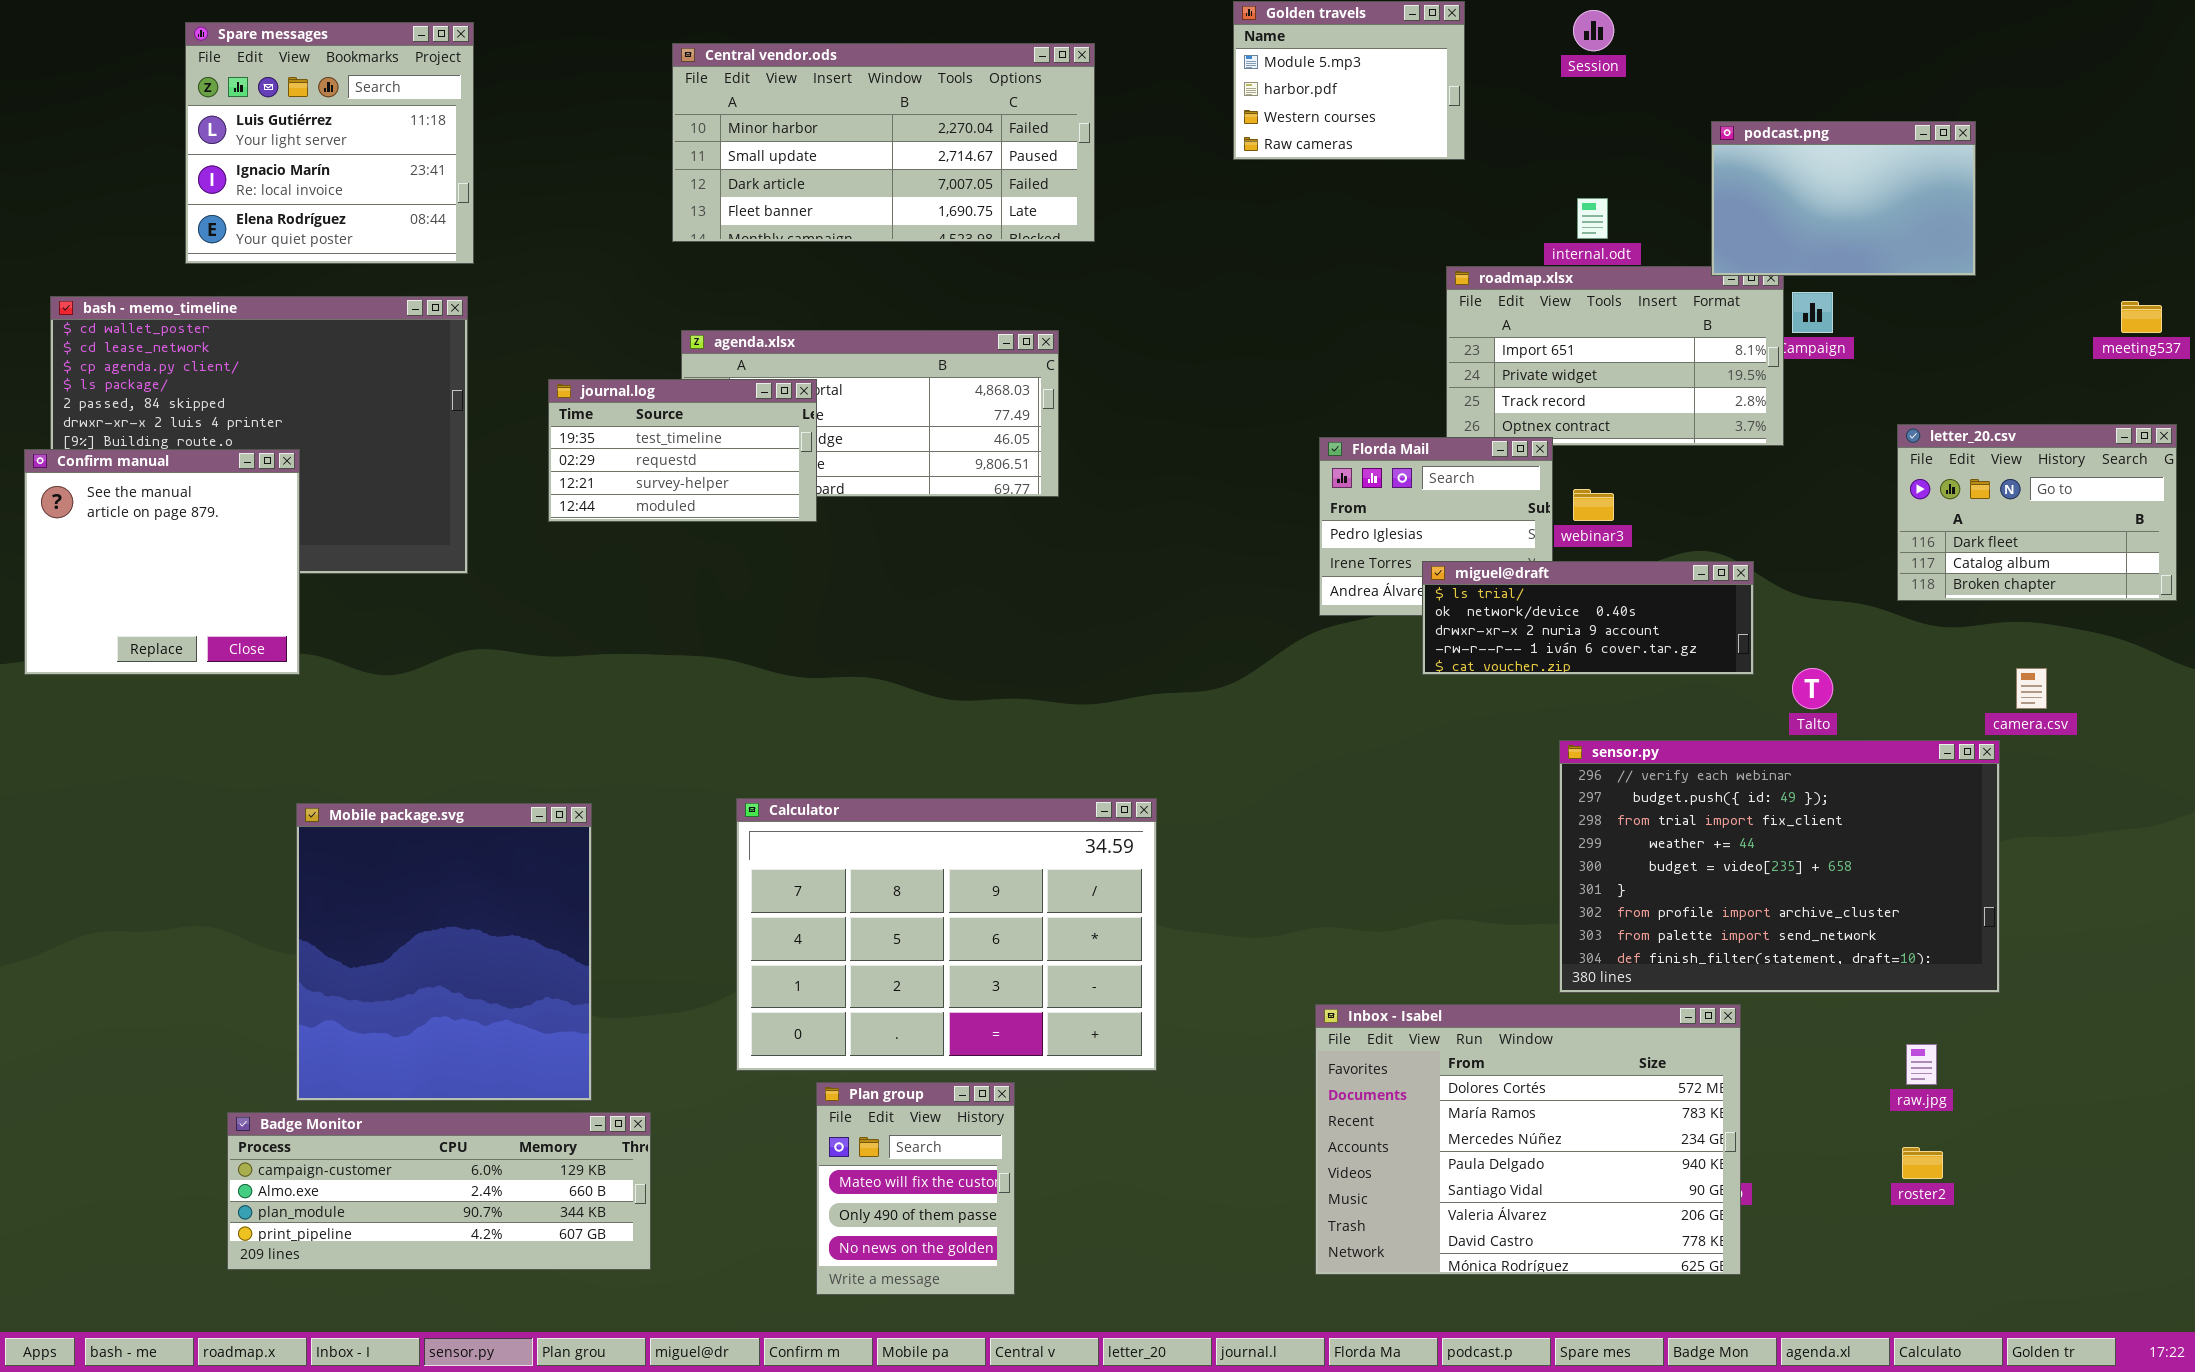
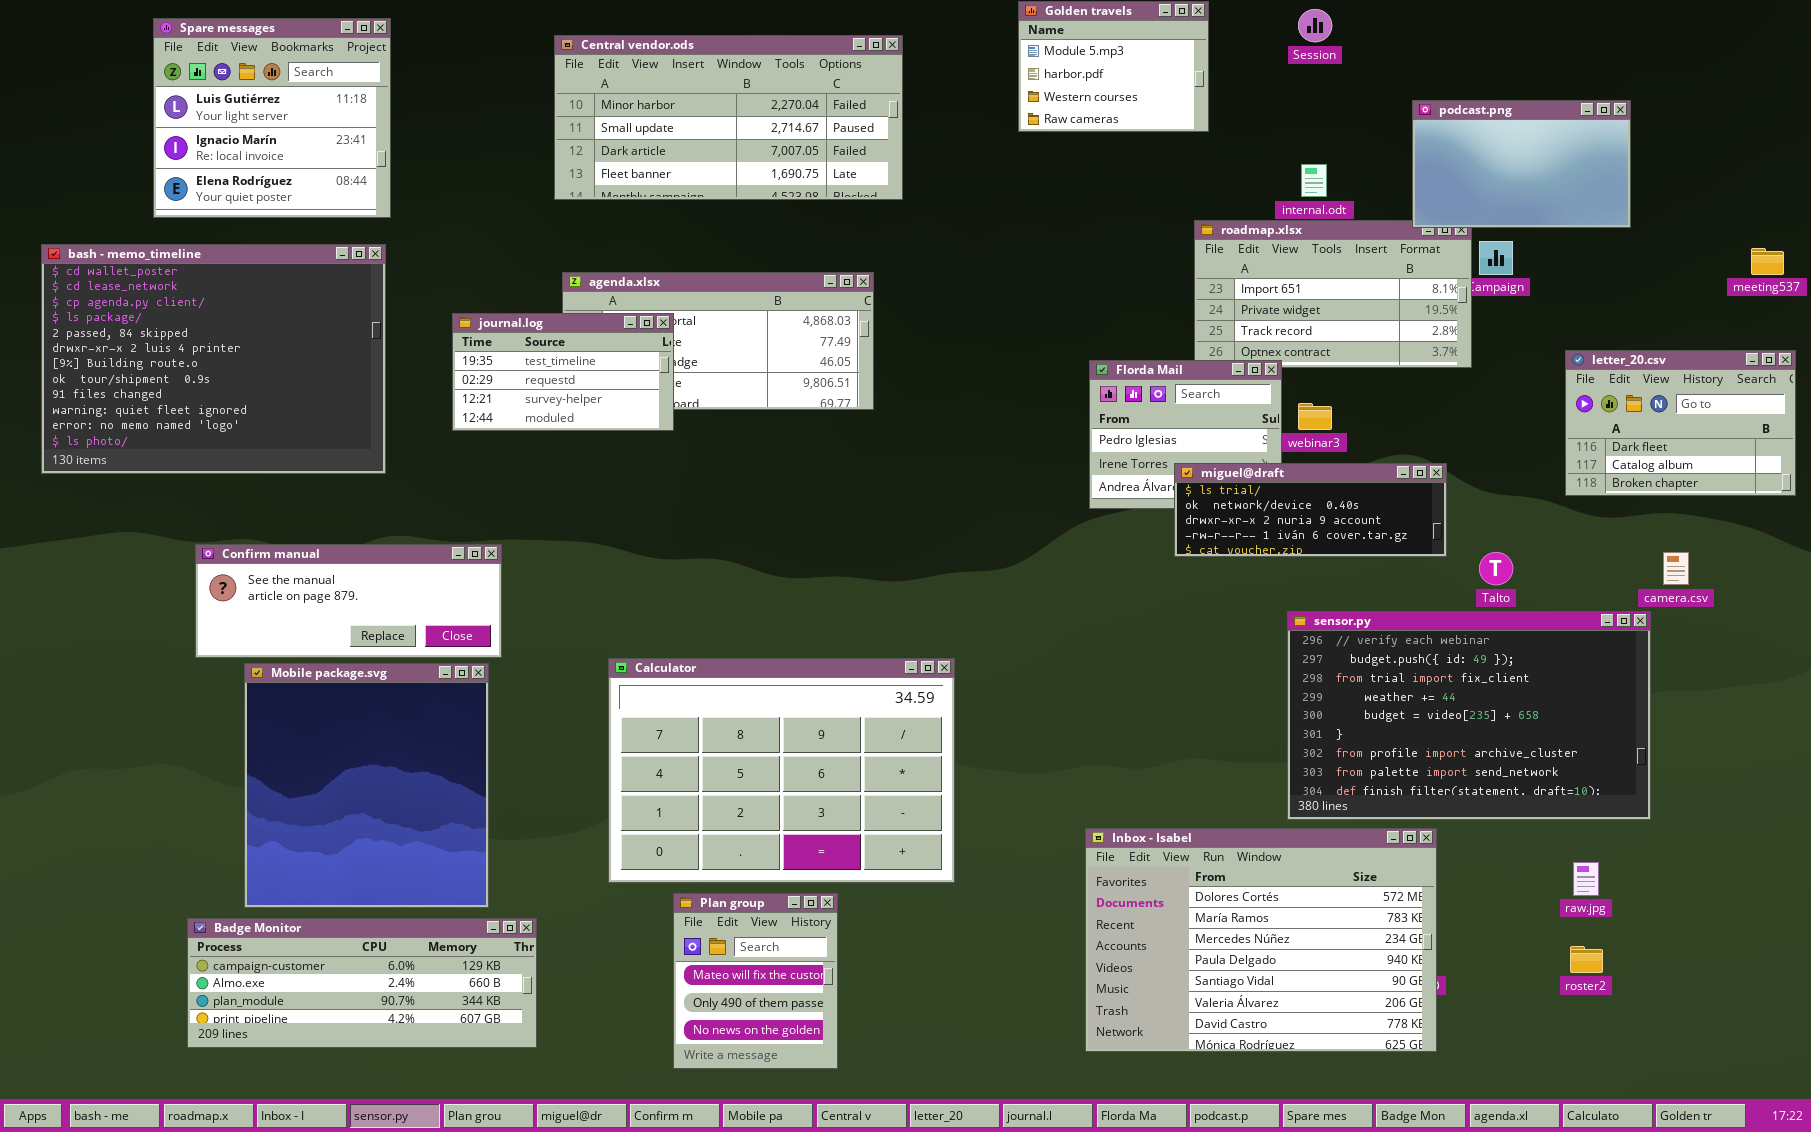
Confirm manual: [24,449,300,675] -> [195,544,502,658], moved, resized

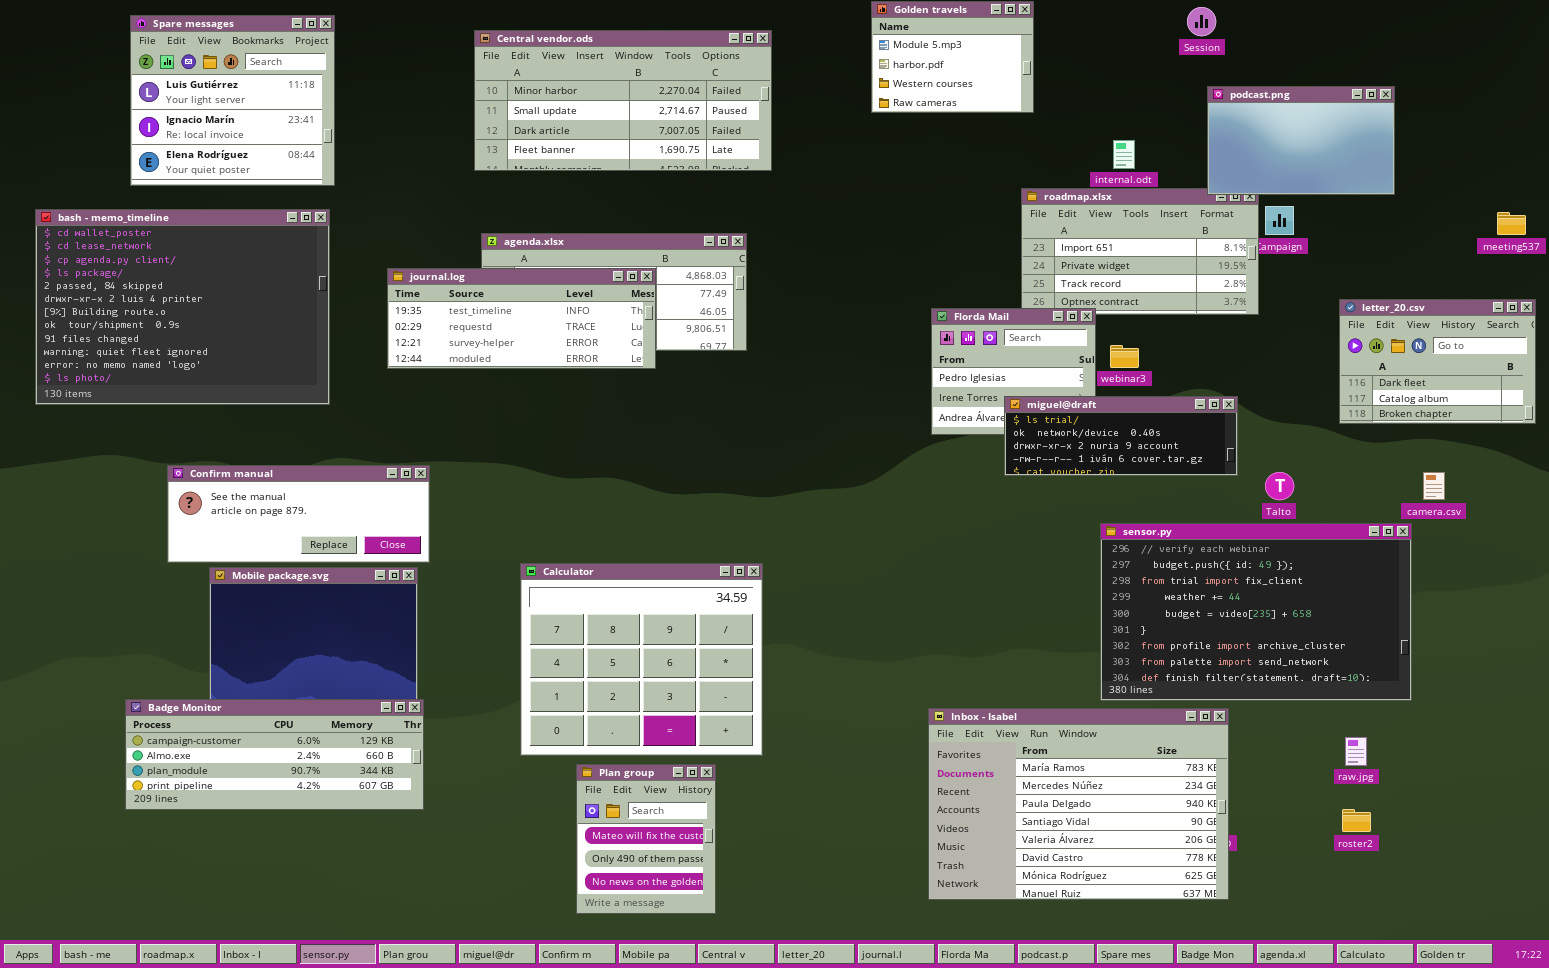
Session: [1298,9,1332,42] -> [1187,7,1216,36], moved
journal.log: [452,313,674,431] -> [387,268,656,369], resized
Calculator: [608,658,955,883] -> [520,563,763,756], resized
Inbox - Isabel: [1085,828,1437,1052] -> [928,708,1229,900], scrolled down 1 row
Badge Monitor: [187,918,537,1048] -> [125,699,424,810], moved

